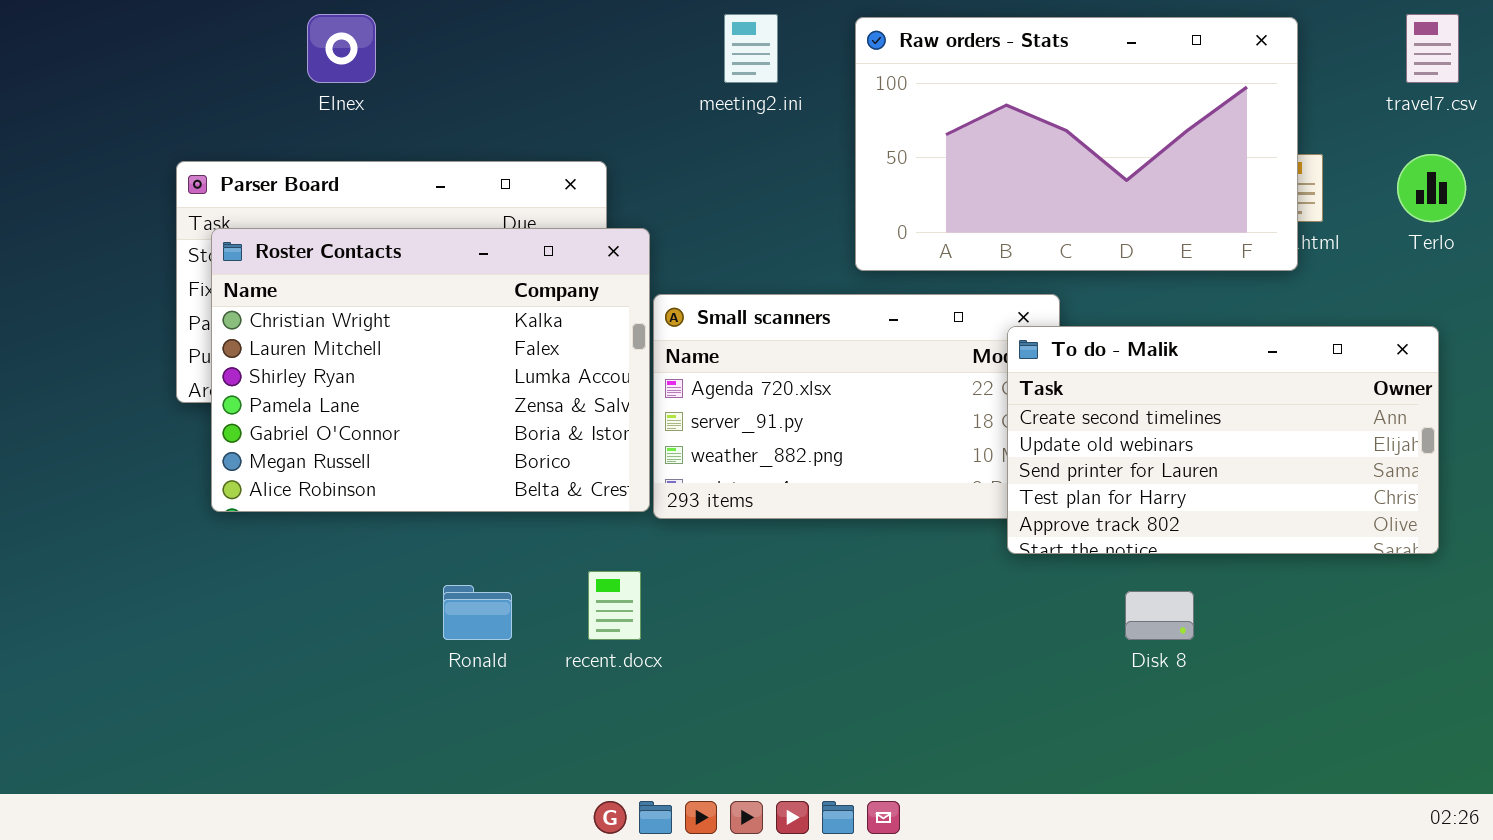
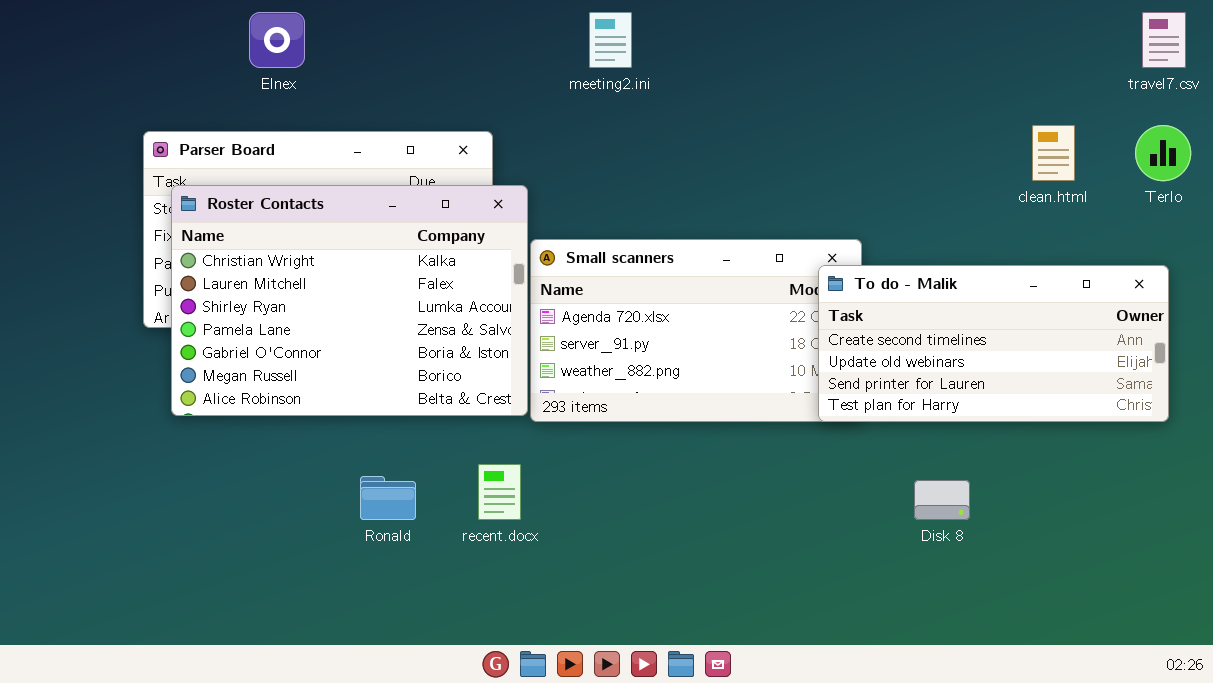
Raw orders - Stats: [855,17,1298,271] -> none, closed
To do - Malik: [1007,326,1439,554] -> [818,265,1169,422], resized

